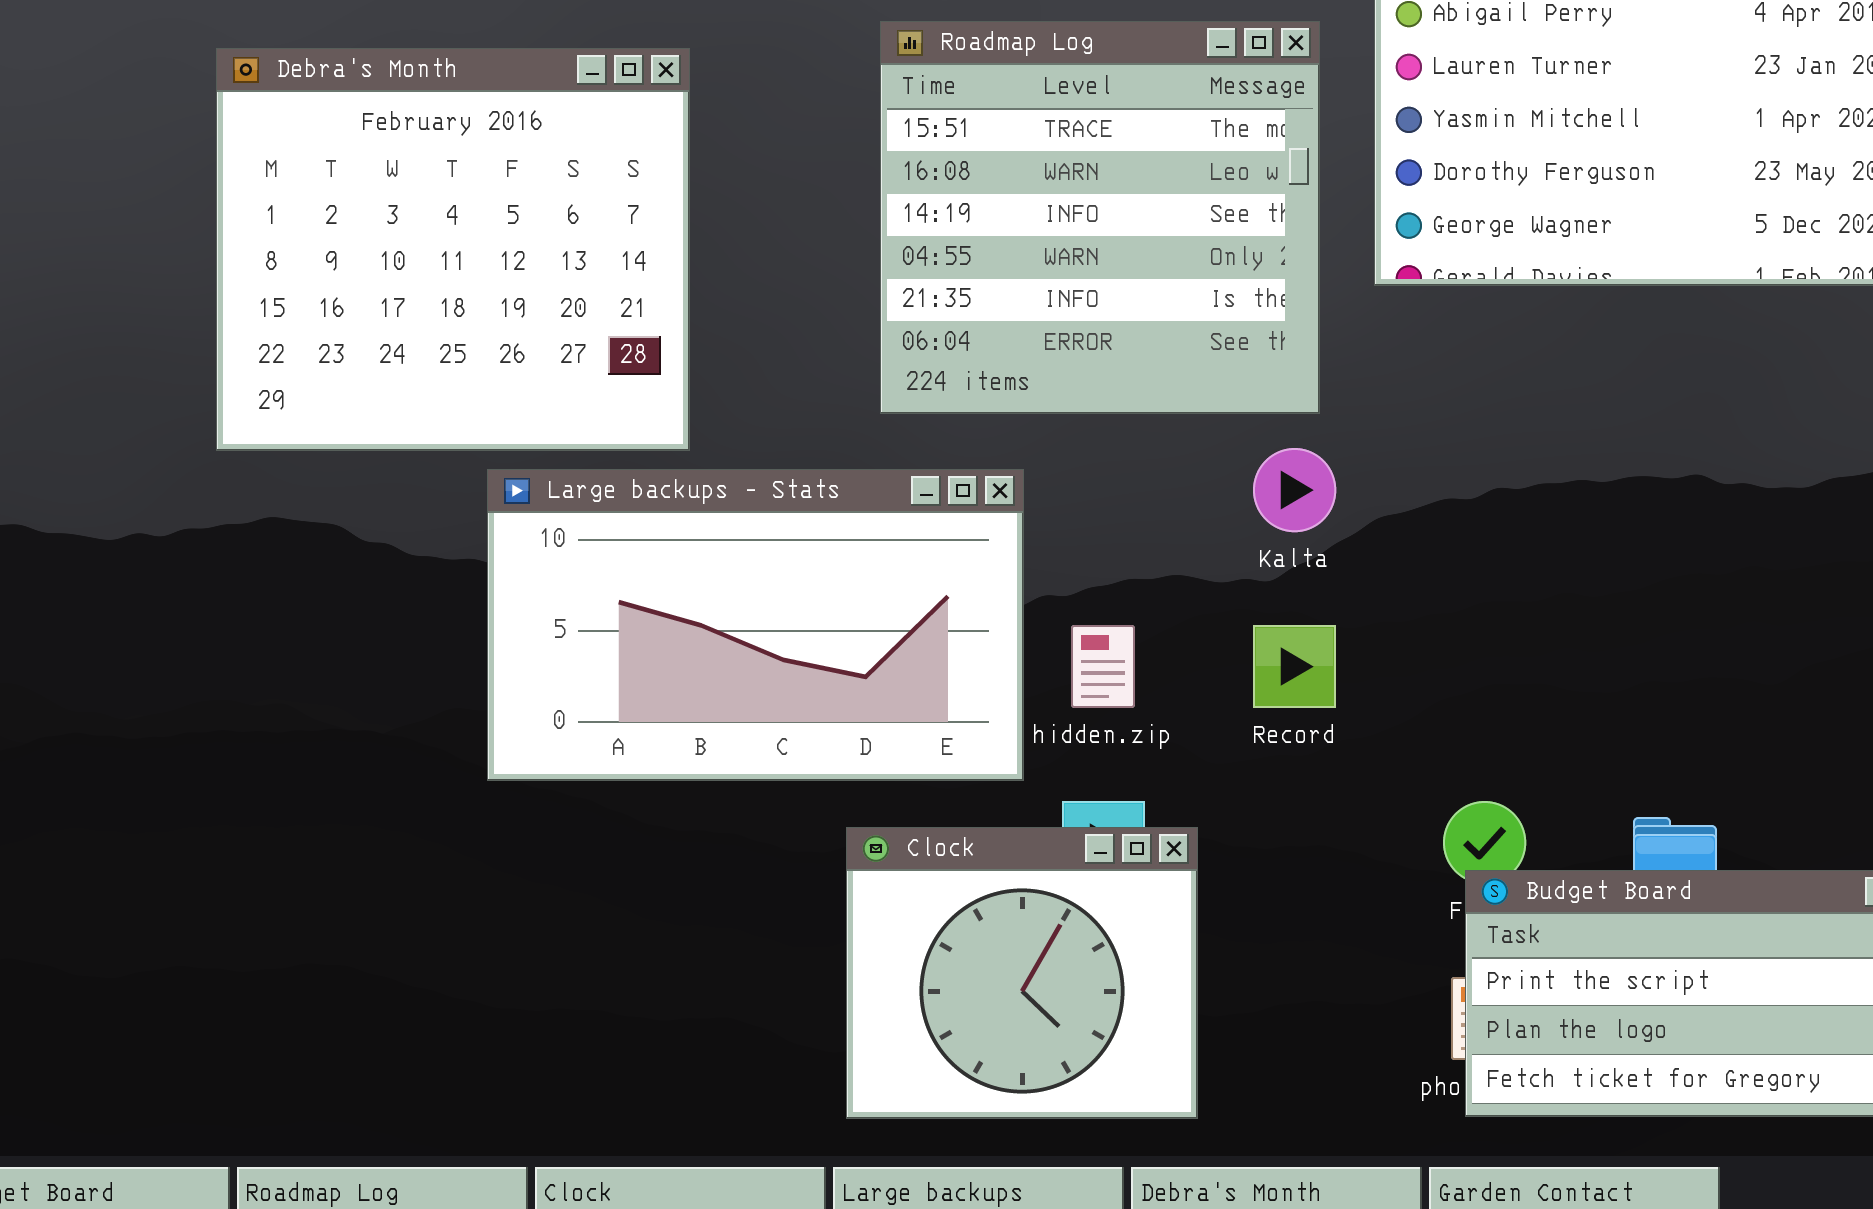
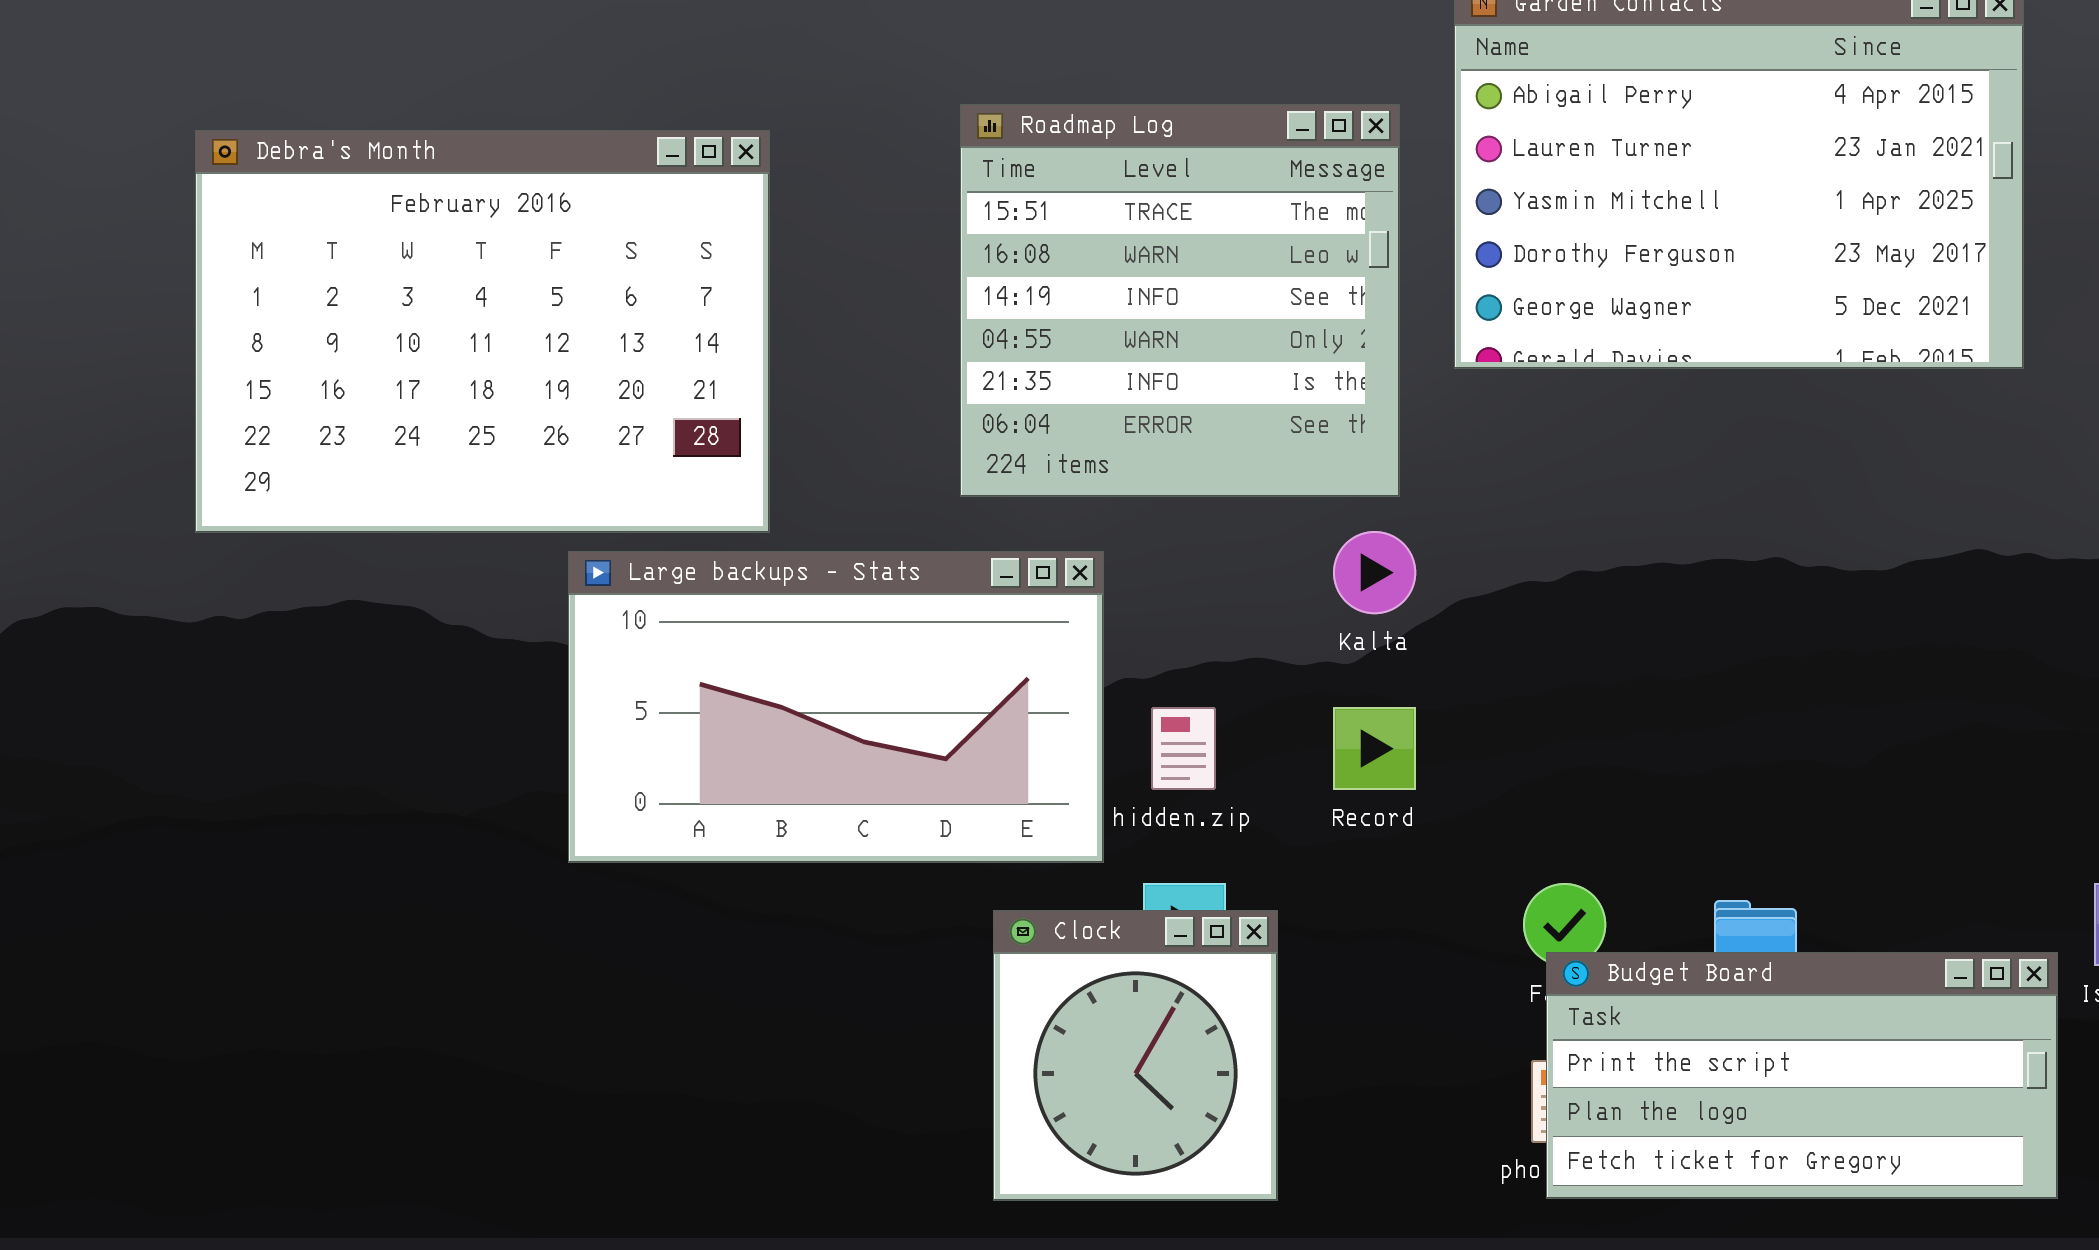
Debra's Month: [216,48,690,451] -> [195,130,770,533], resized
Clock: [846,827,1198,1119] -> [993,910,1278,1201], resized

